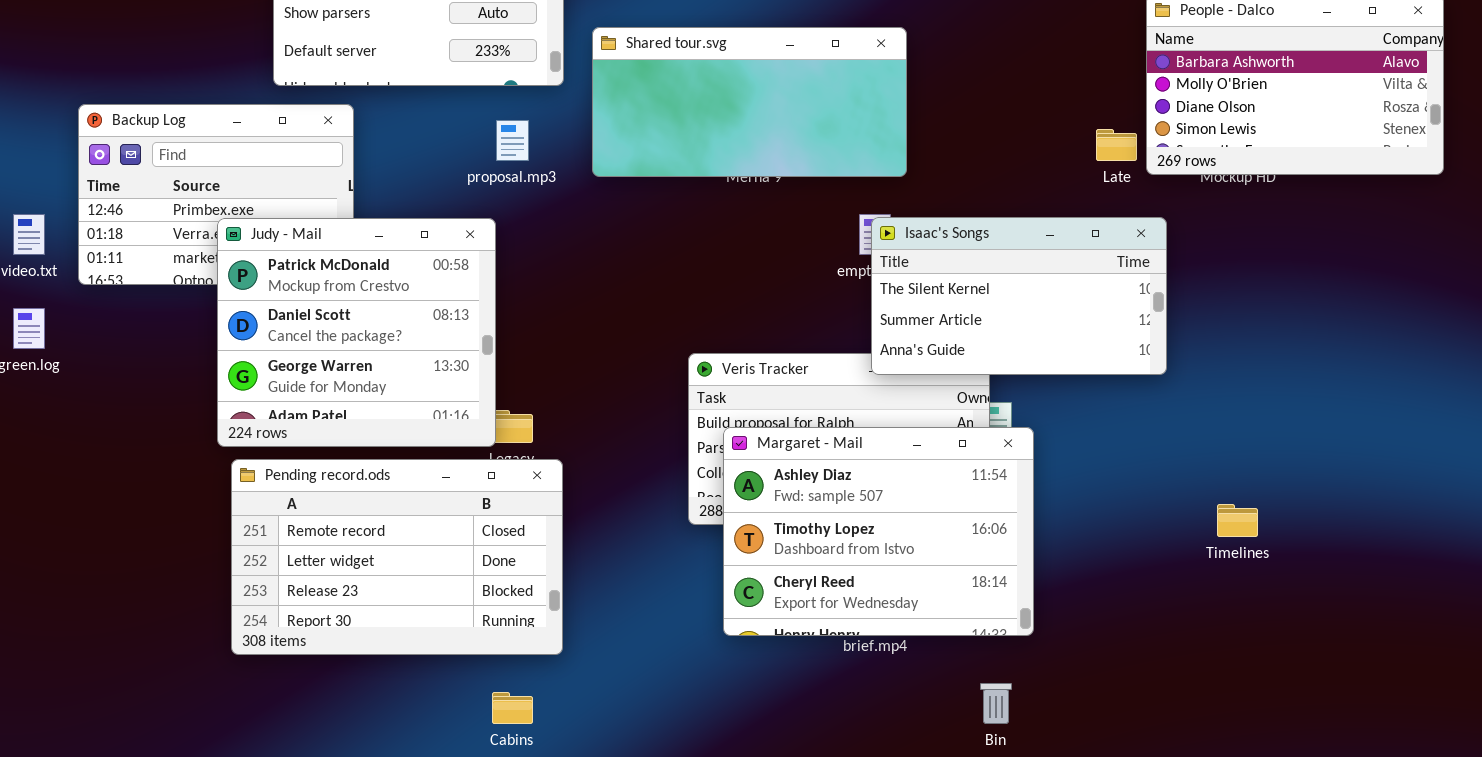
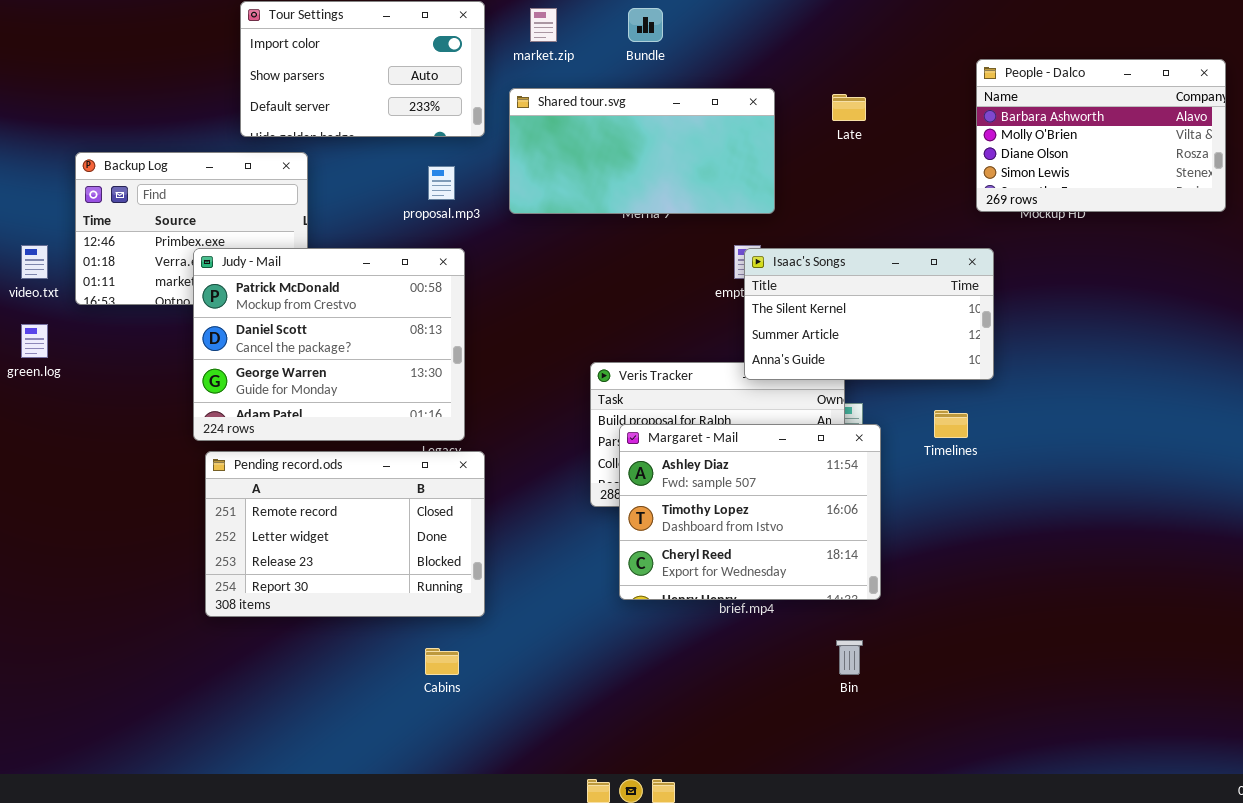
Late: [1096,129,1137,161] -> [832,94,866,121], moved
Judy - Mail: [217,218,496,447] -> [193,248,465,441], resized
Timelines: [1217,504,1258,537] -> [934,410,968,438], moved

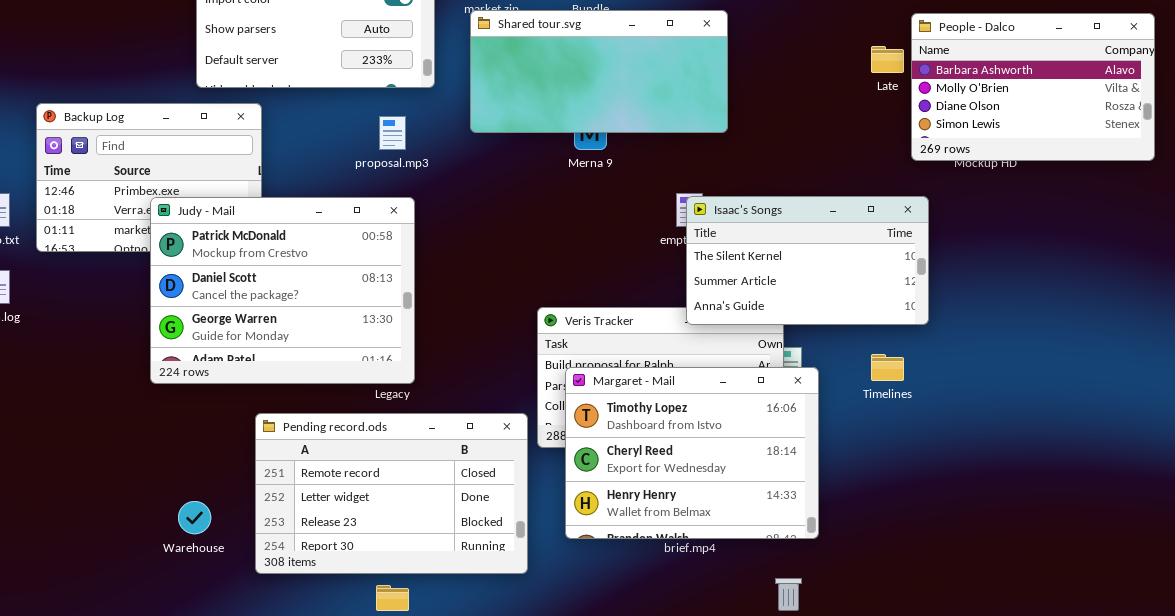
Shared tour.svg: [509,88,775,214] -> [470,10,728,133], moved
Late: [832,94,866,121] -> [871,46,904,73], moved
Margaret - Mail: [619,424,881,600] -> [565,367,819,539], scrolled down 1 row
Pending record.ods: [205,451,485,617] -> [255,413,528,574], moved

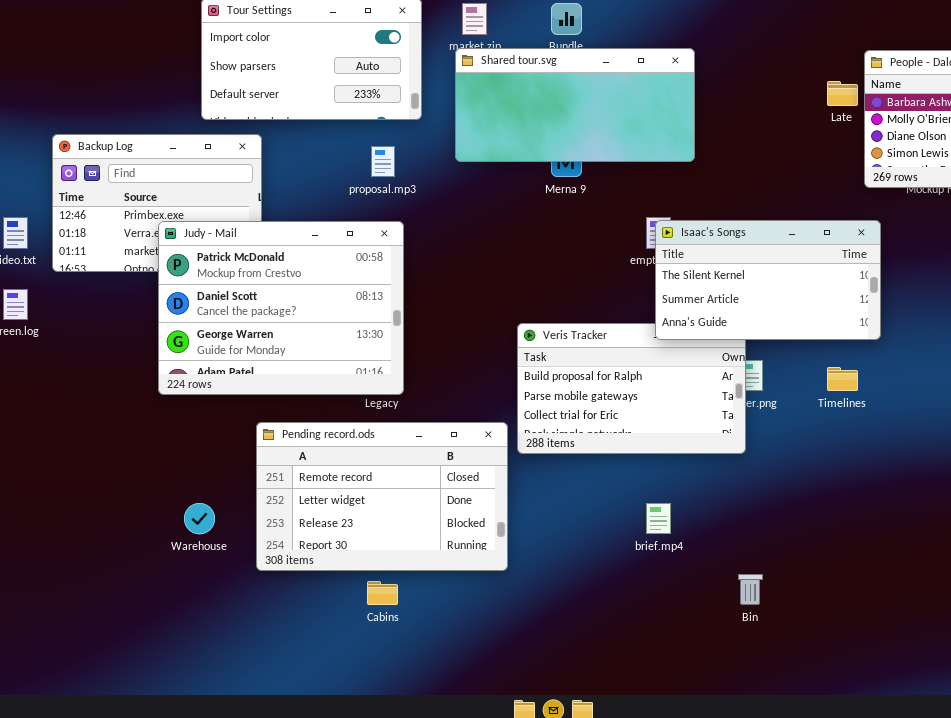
Margaret - Mail: [565,367,819,539] -> none, closed

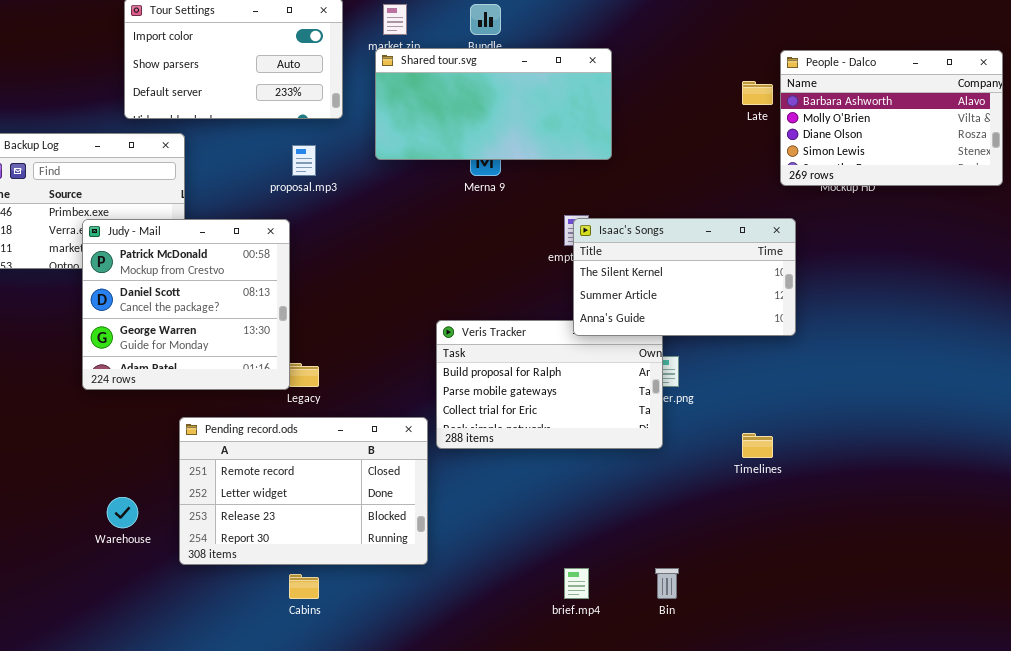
Judy - Mail: [158,221,404,395] -> [82,219,290,390], resized
Timelines: [827,367,858,391] -> [742,433,773,458], moved
brief.mp4: [646,503,671,534] -> [564,568,589,599], moved

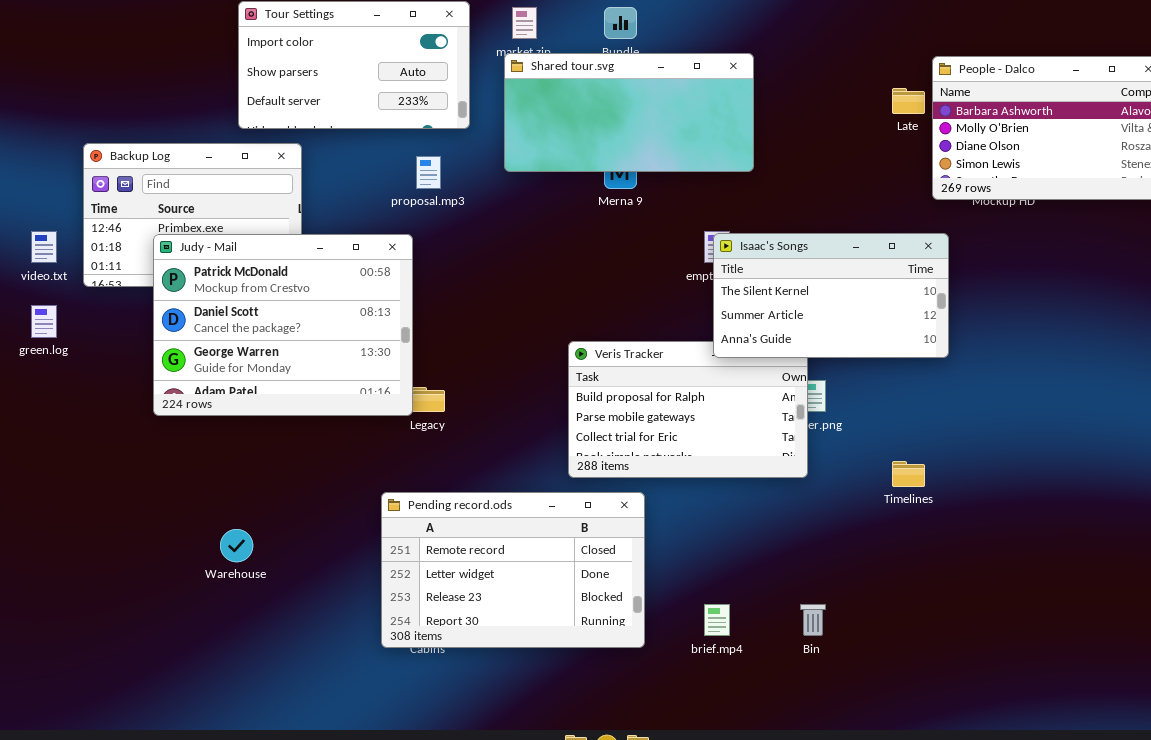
Judy - Mail: [82,219,290,390] -> [153,234,413,416], resized
Pending record.ods: [179,417,428,565] -> [381,492,645,648], moved

